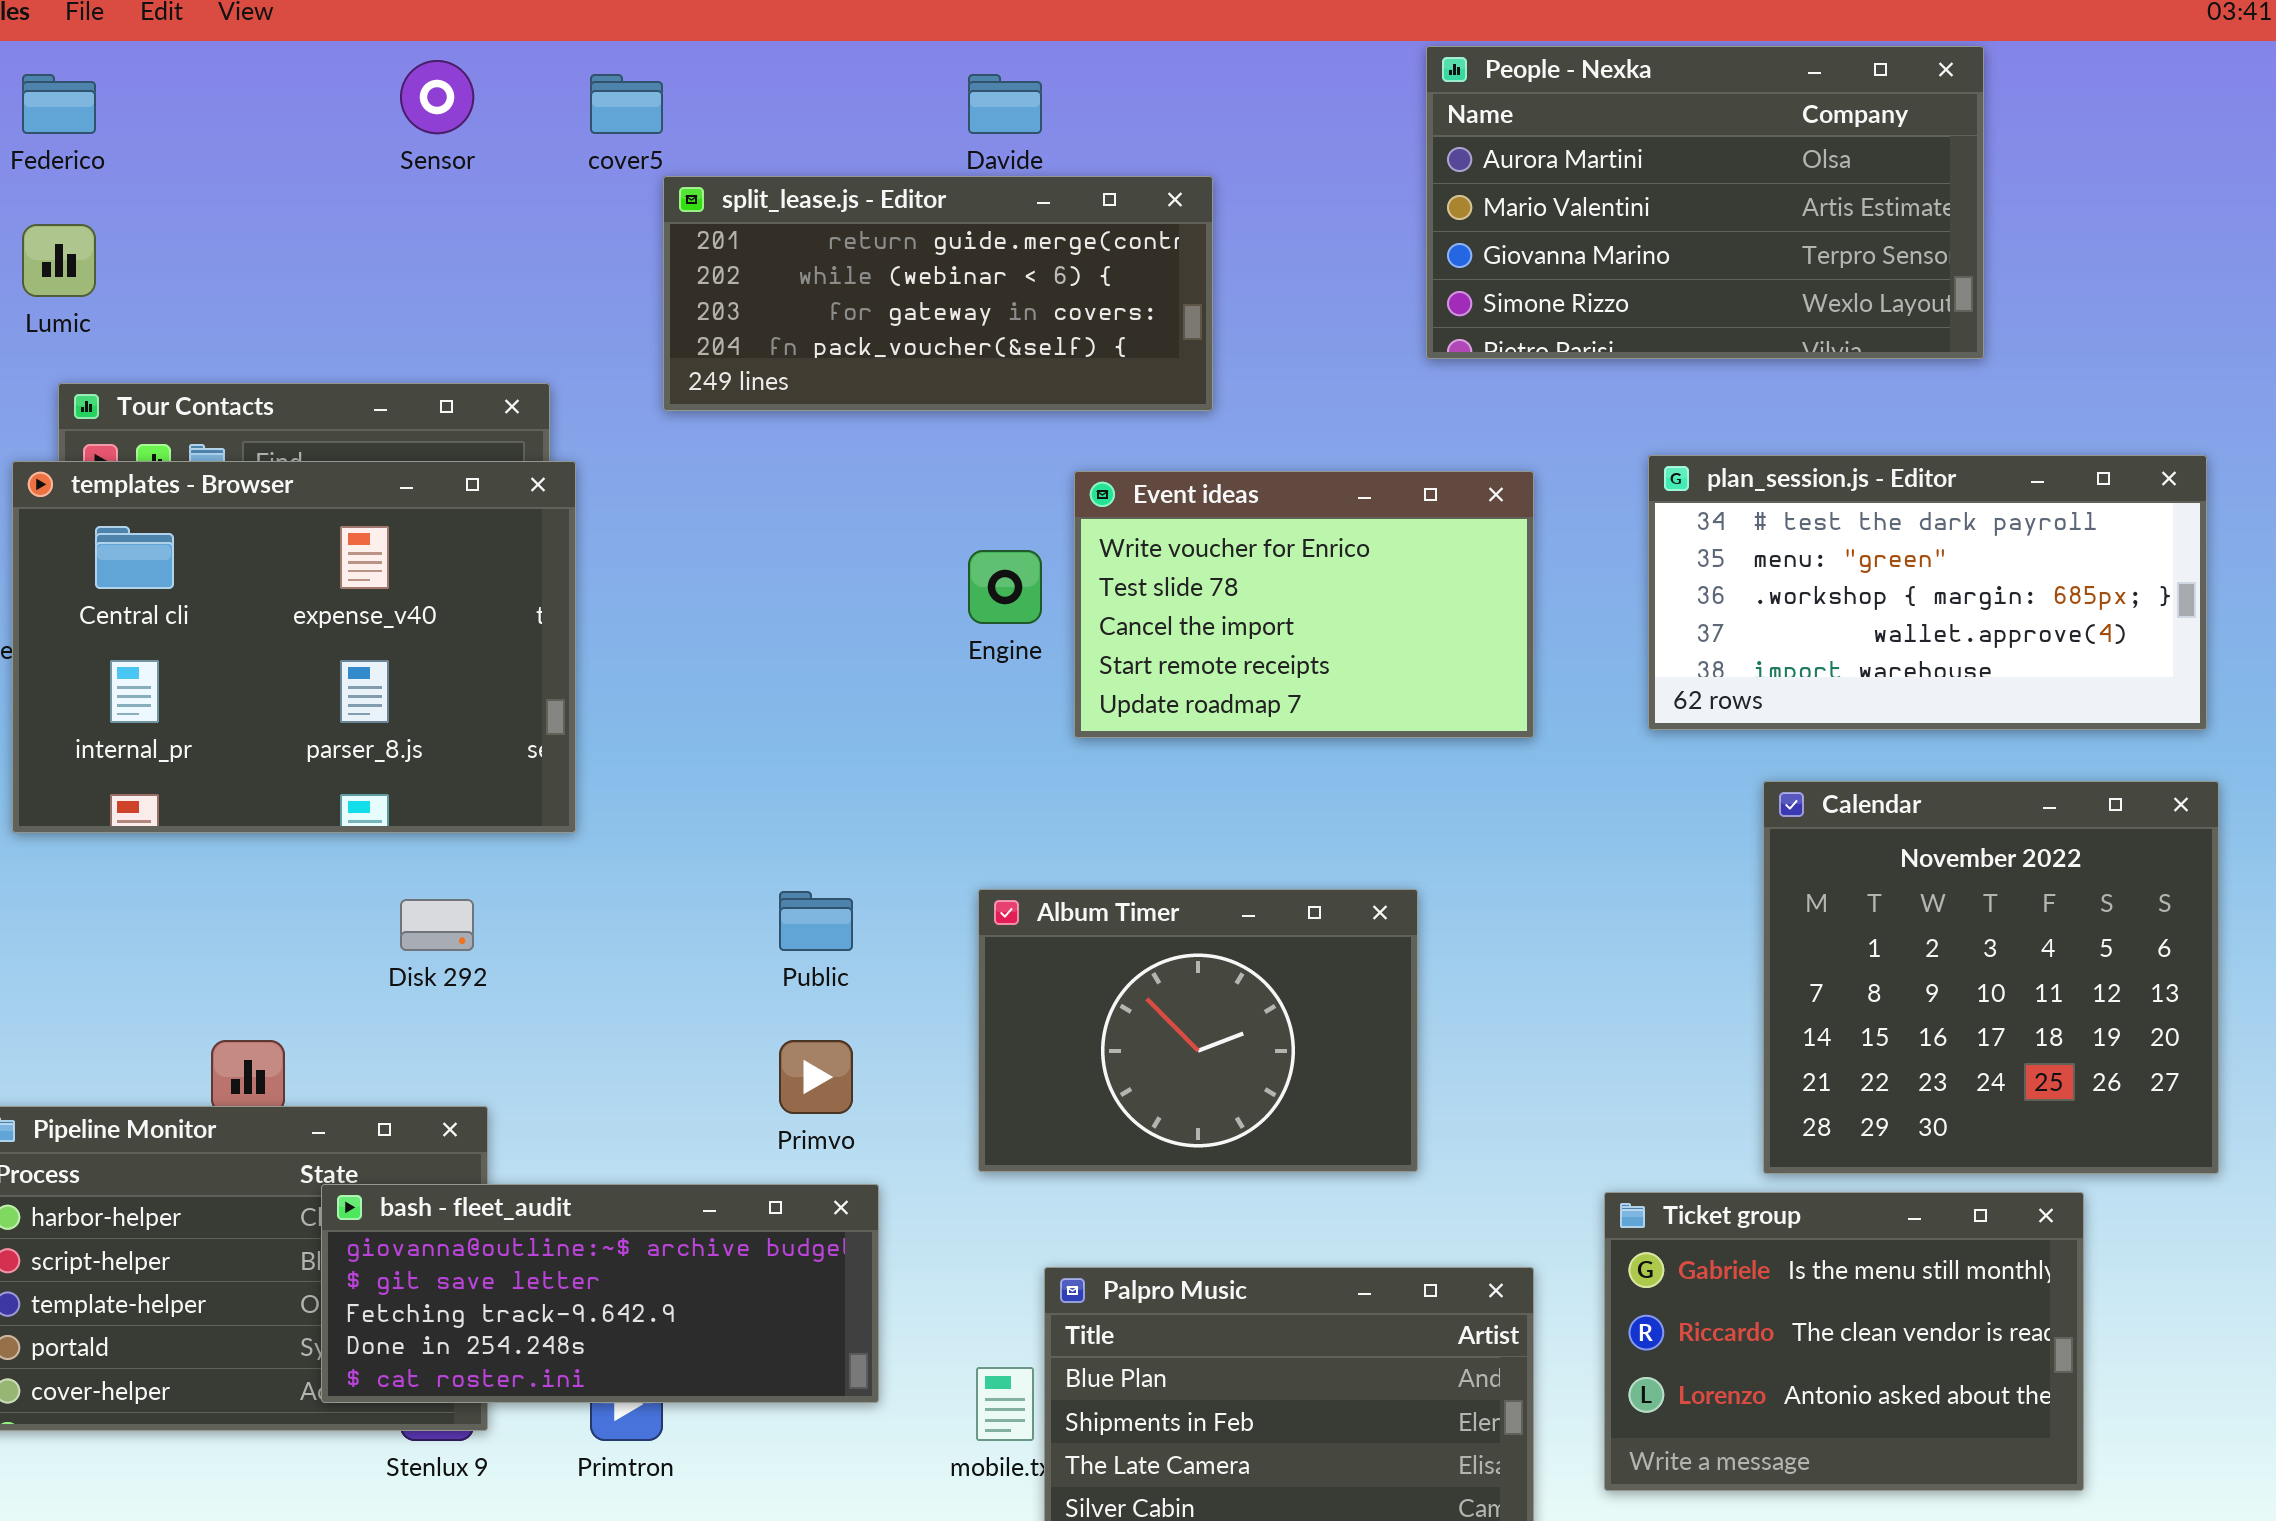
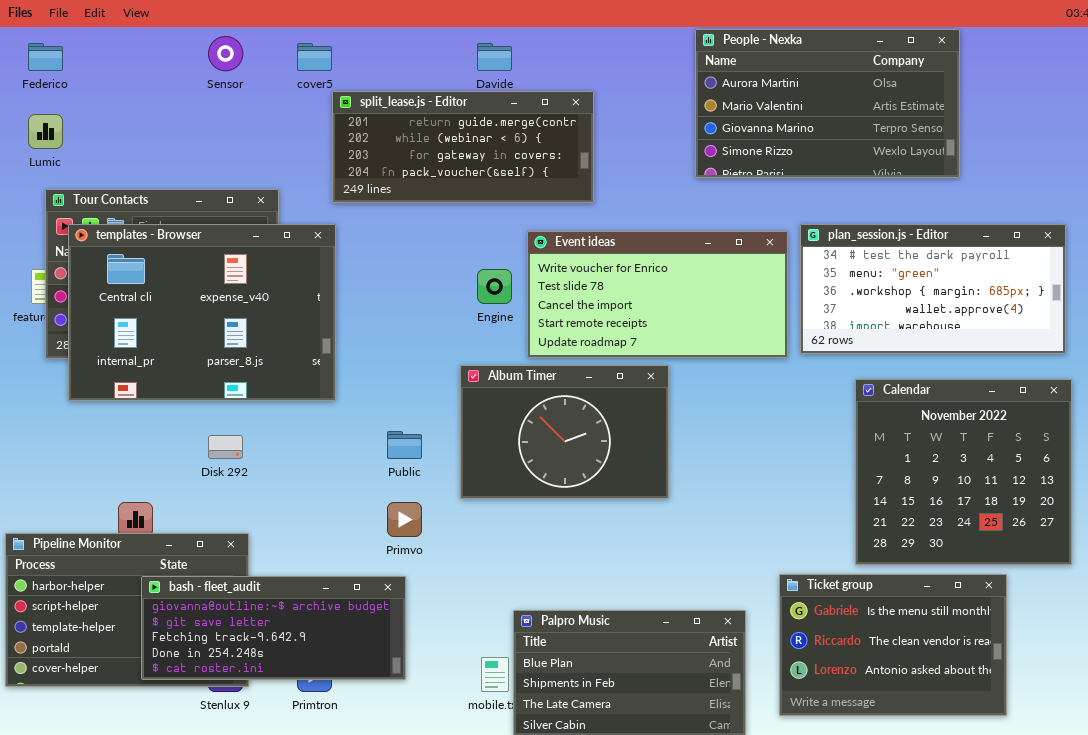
templates - Browser: [12,461,576,833] -> [68,224,336,401], moved
Event ideas: [1074,471,1534,738] -> [527,231,788,358], resized
Album Timer: [978,889,1418,1172] -> [460,365,669,499], moved
bash - fleet_audit: [321,1184,879,1403] -> [141,576,406,680], moved

